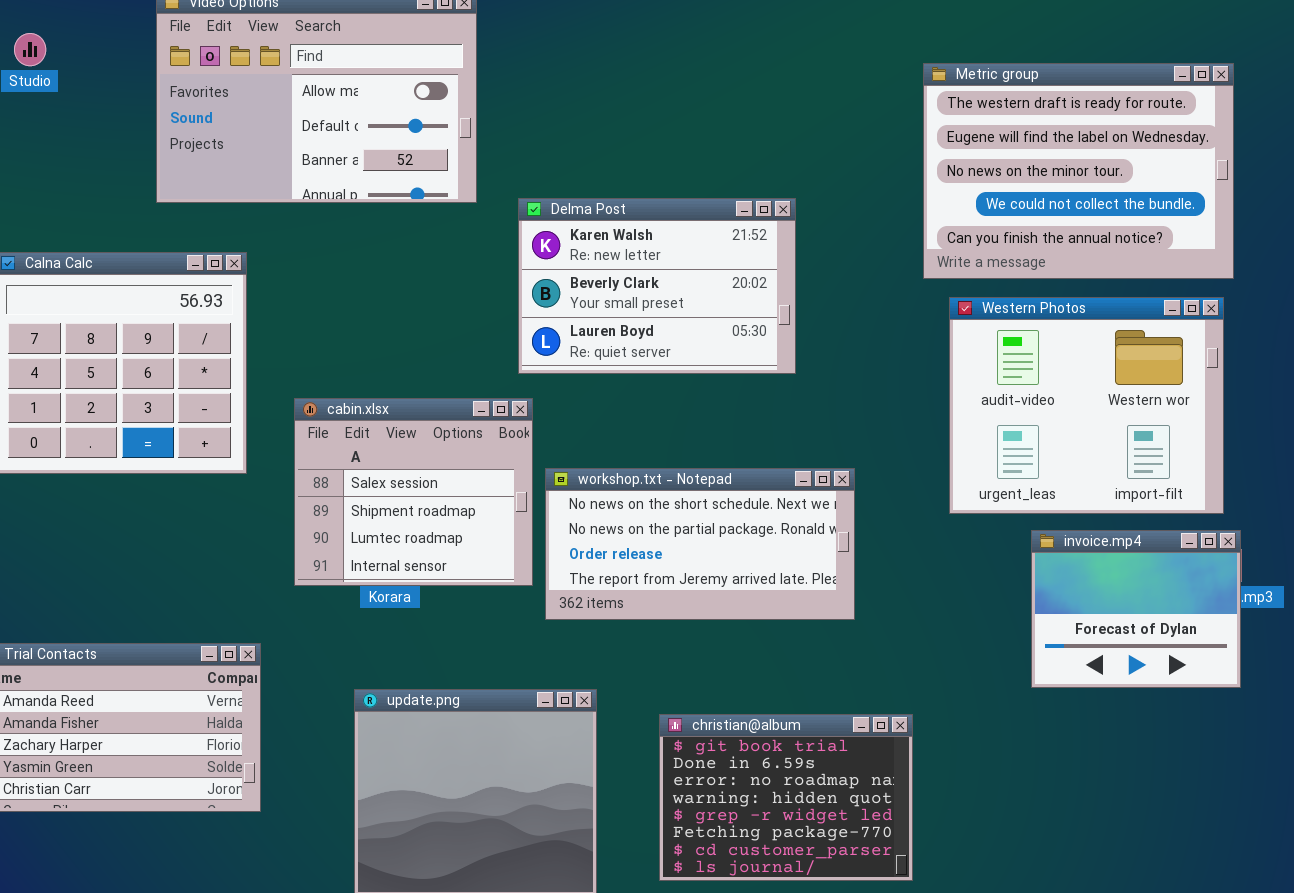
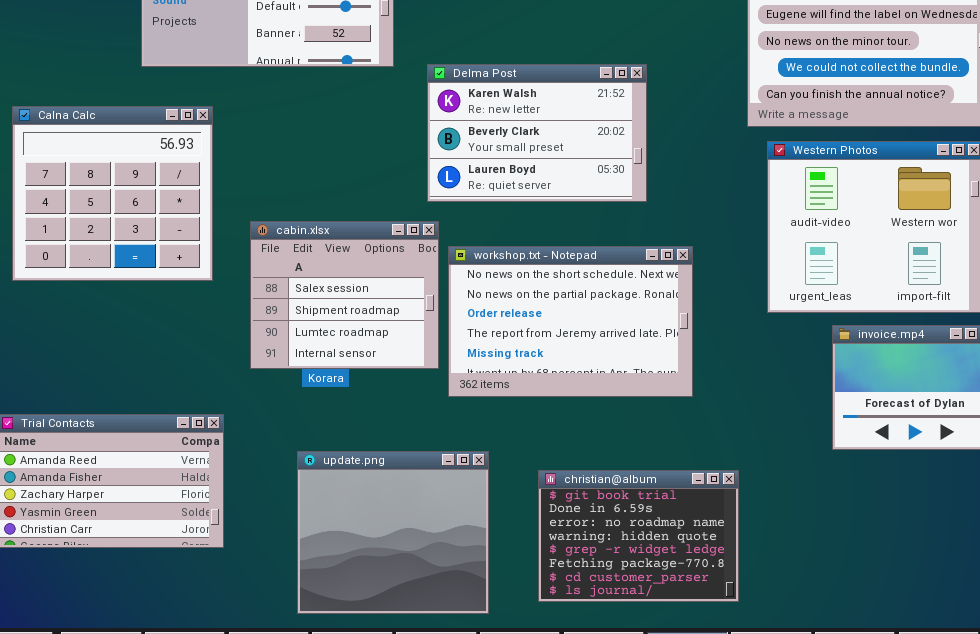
workshop.txt - Notepad: [545,468,855,620] -> [448,246,693,397], resized

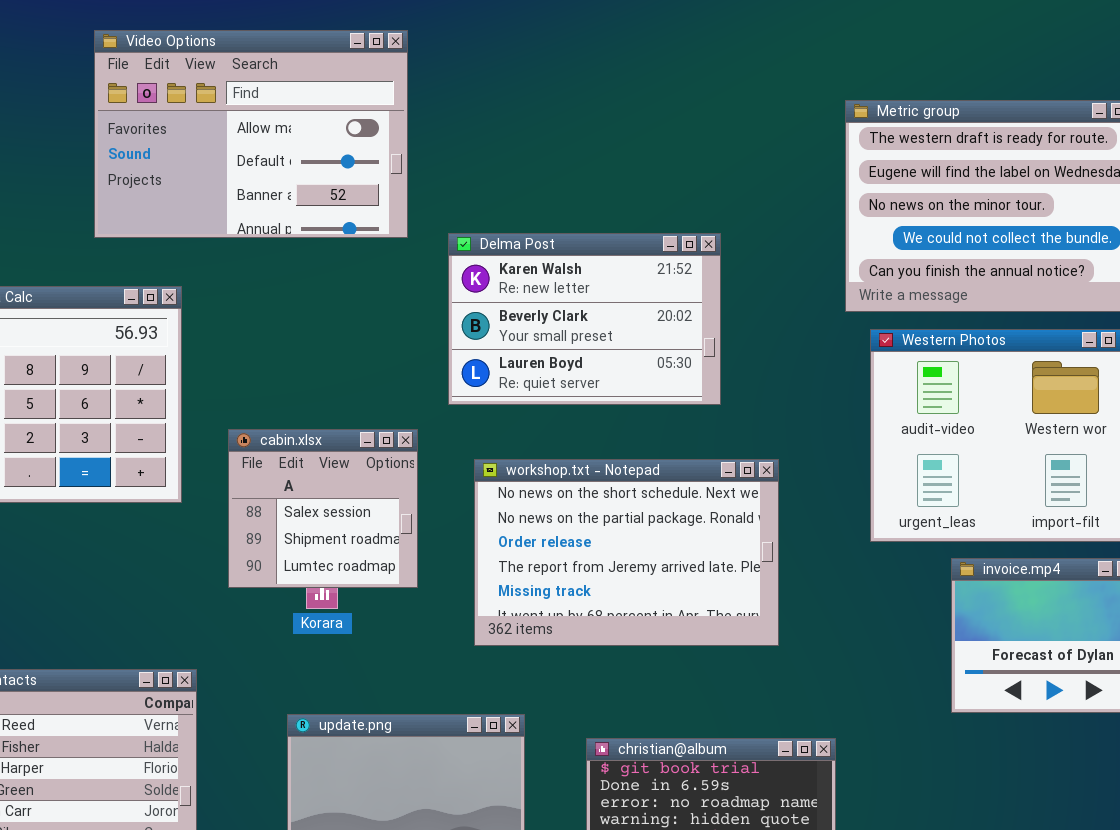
cabin.xlsx: [250,221,439,369] -> [228,429,418,588], resized

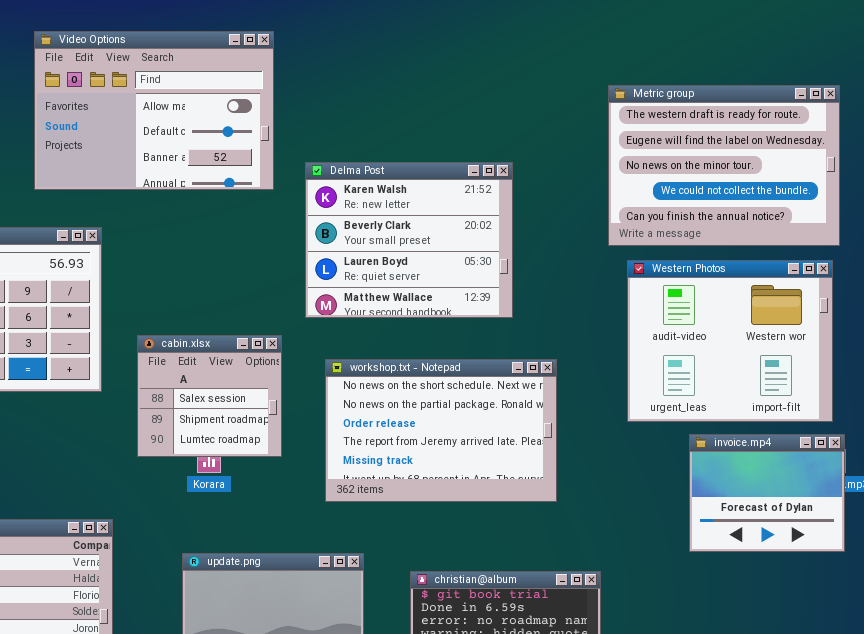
Delma Post: [448,233,721,405] -> [305,162,513,318], resized

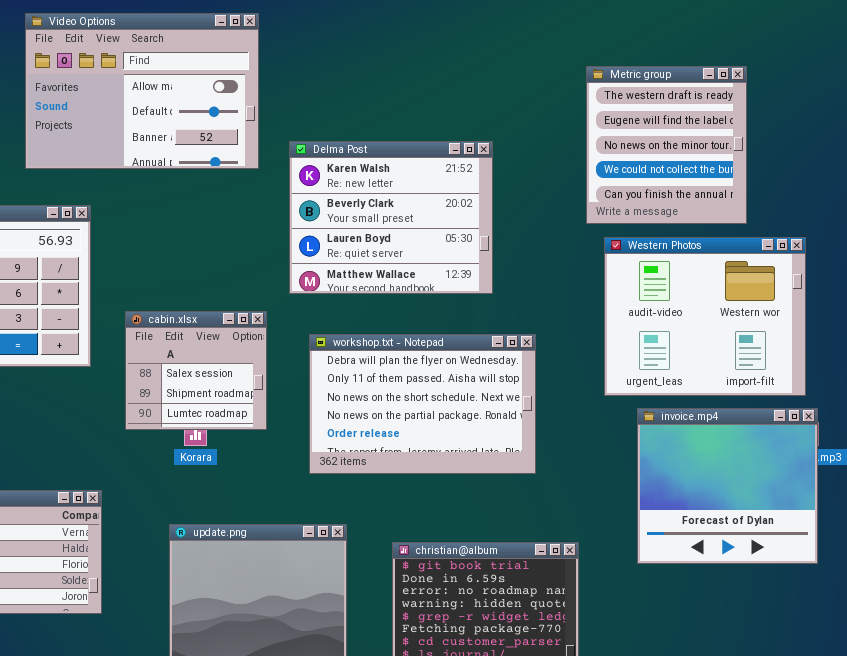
Metric group: [608,85,840,246] -> [586,66,747,224], resized
workshop.txt - Notepad: [325,359,557,502] -> [309,334,536,474], scrolled up 2 rows
invoice.mp4: [689,434,845,552] -> [637,408,818,564], resized

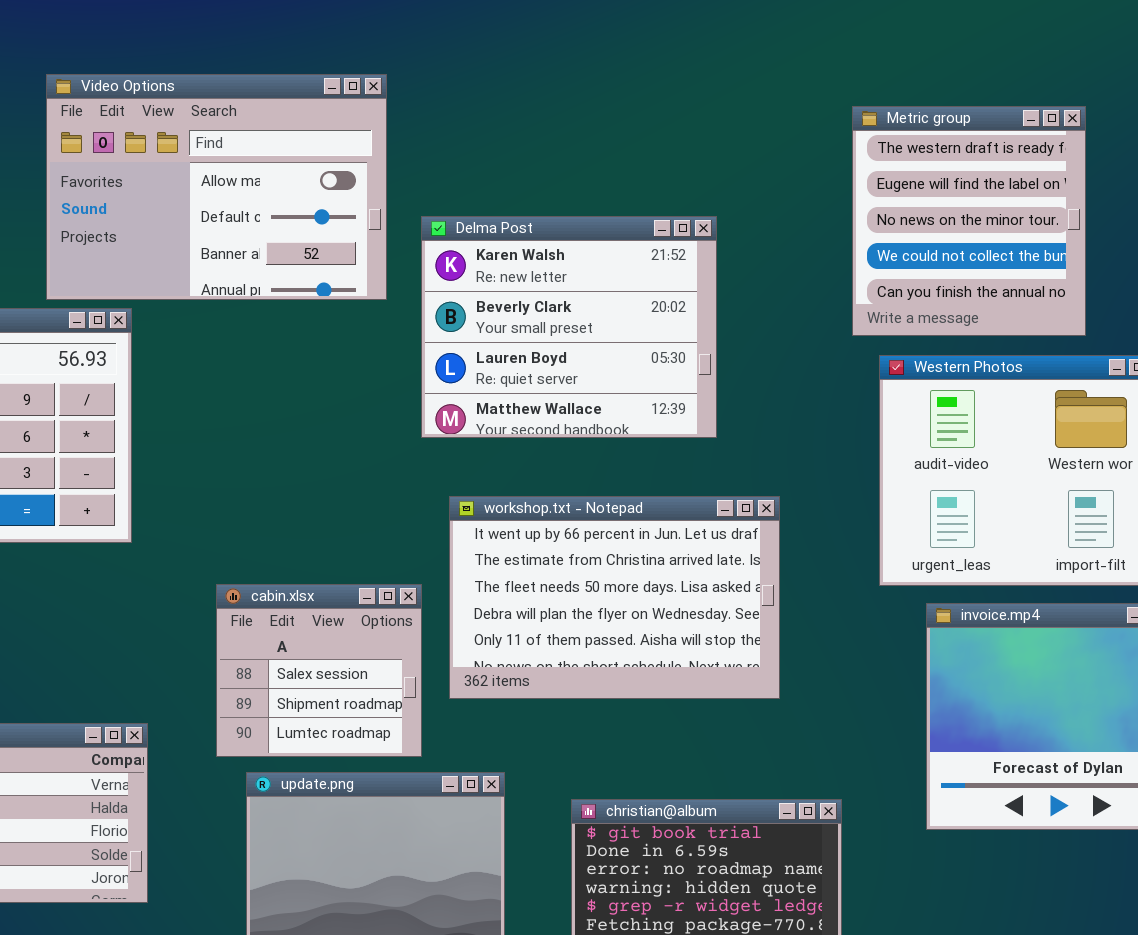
Video Options: [25,13,259,169] -> [46,74,387,300], moved
cabin.xlsx: [125,311,267,430] -> [216,584,422,757], moved
workshop.txt - Notepad: [309,334,536,474] -> [449,496,780,699], scrolled up 3 rows

